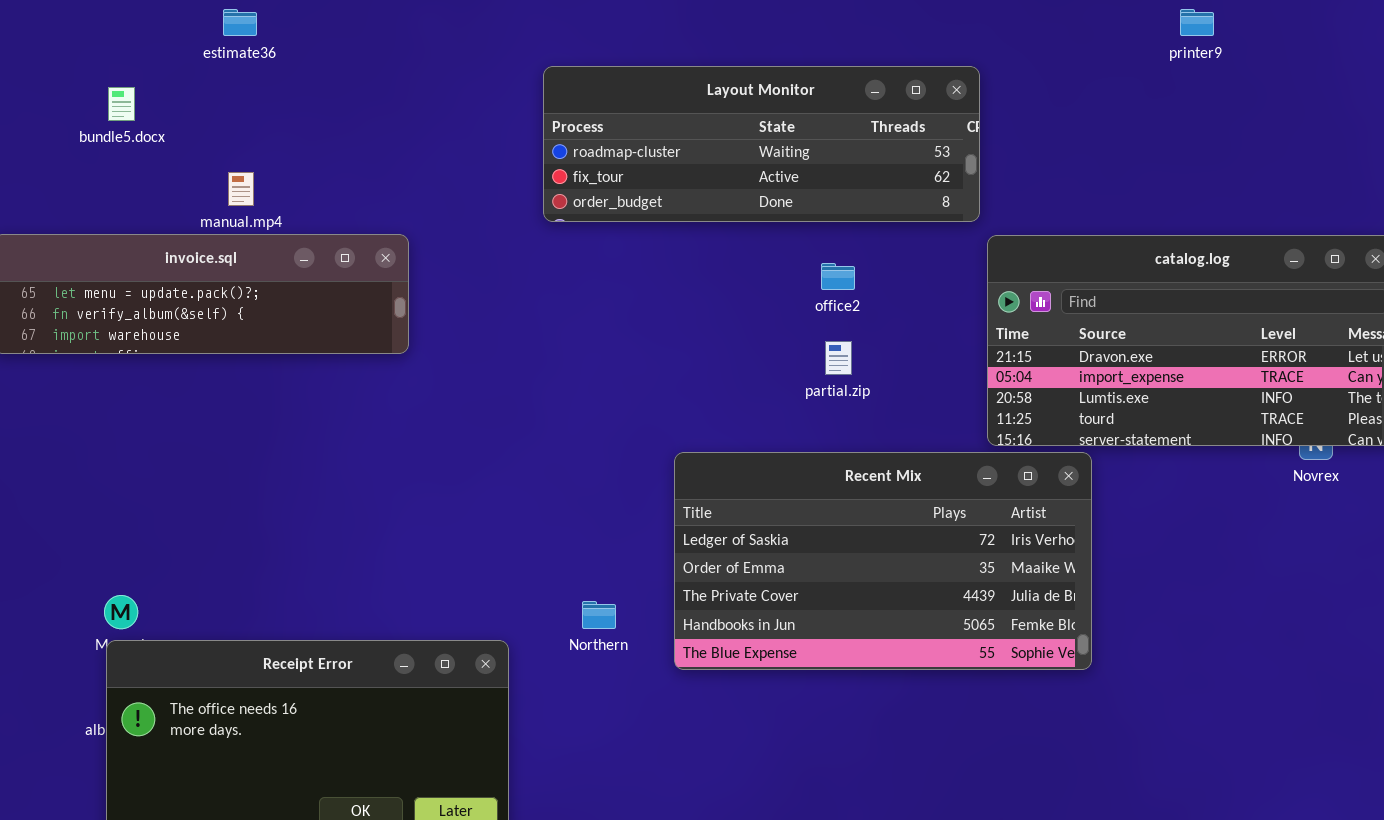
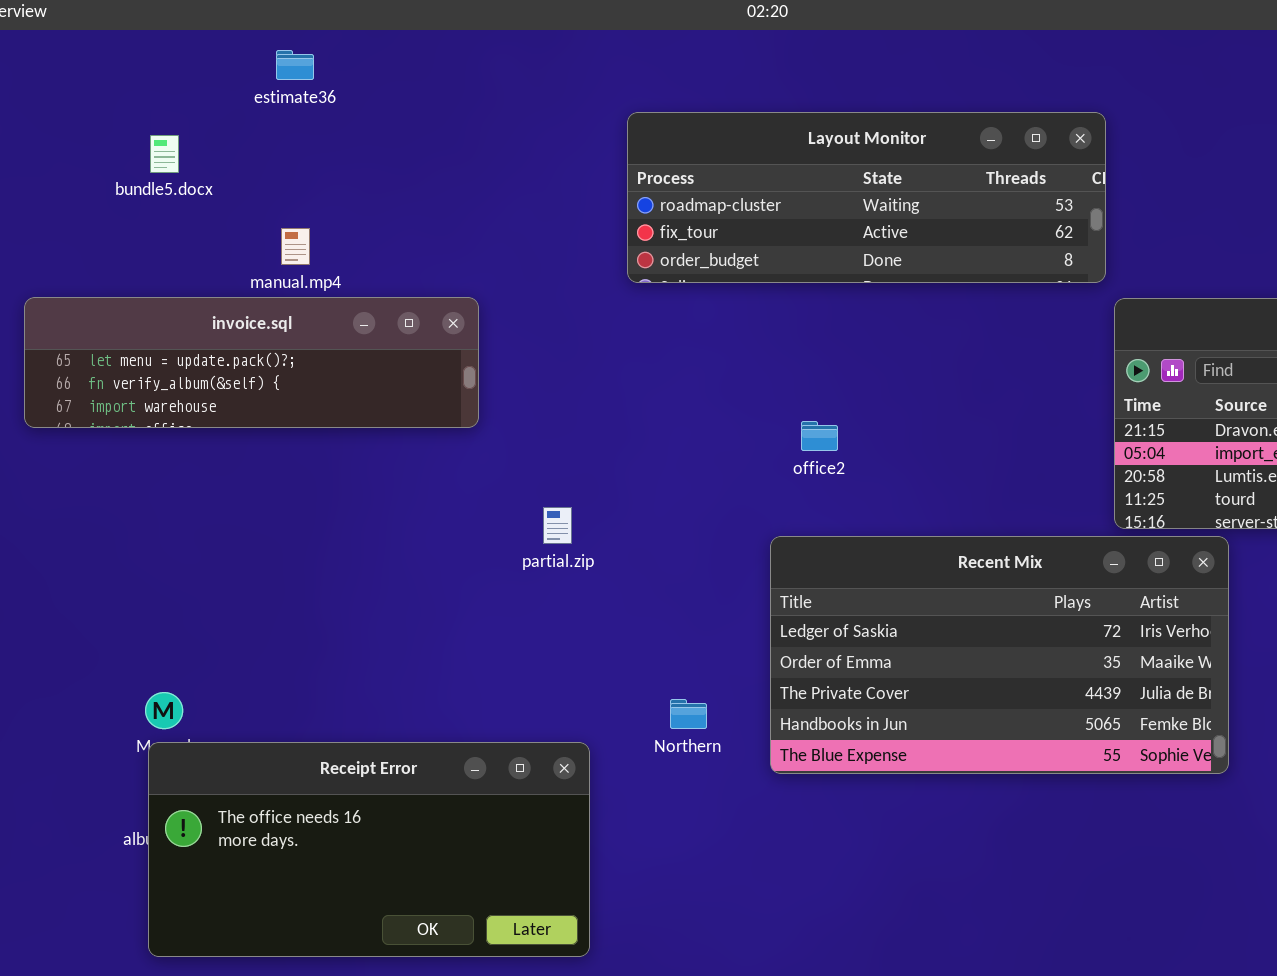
office2: [821,263,855,290] -> [801,421,838,451], moved
partial.zip: [825,341,852,375] -> [543,507,572,544], moved

